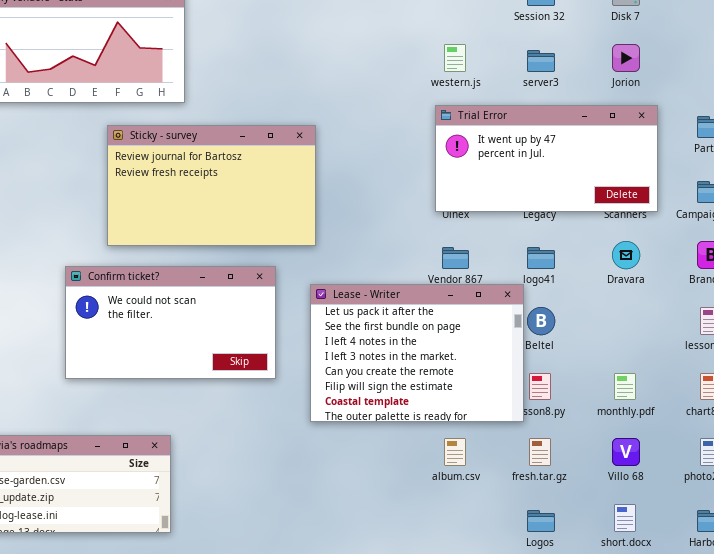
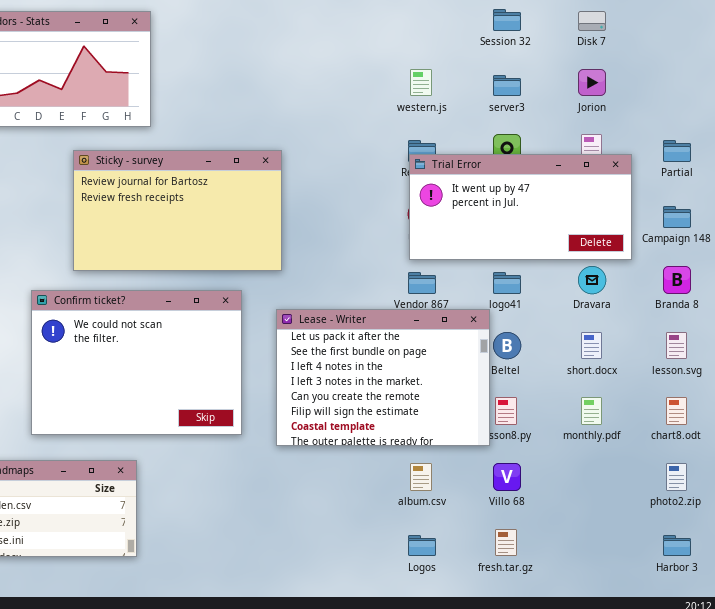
Trial Error: [435,105,658,212] -> [409,154,632,260], moved
Confirm ticket?: [65,266,276,379] -> [31,290,242,435], resized
fresh.tar.gz: [529,438,551,466] -> [495,529,517,556], moved
Villo 68: [612,438,640,466] -> [493,463,521,491], moved
short.docx: [614,504,636,532] -> [581,332,602,359], moved
Logos: [527,510,555,532] -> [408,535,436,556], moved

